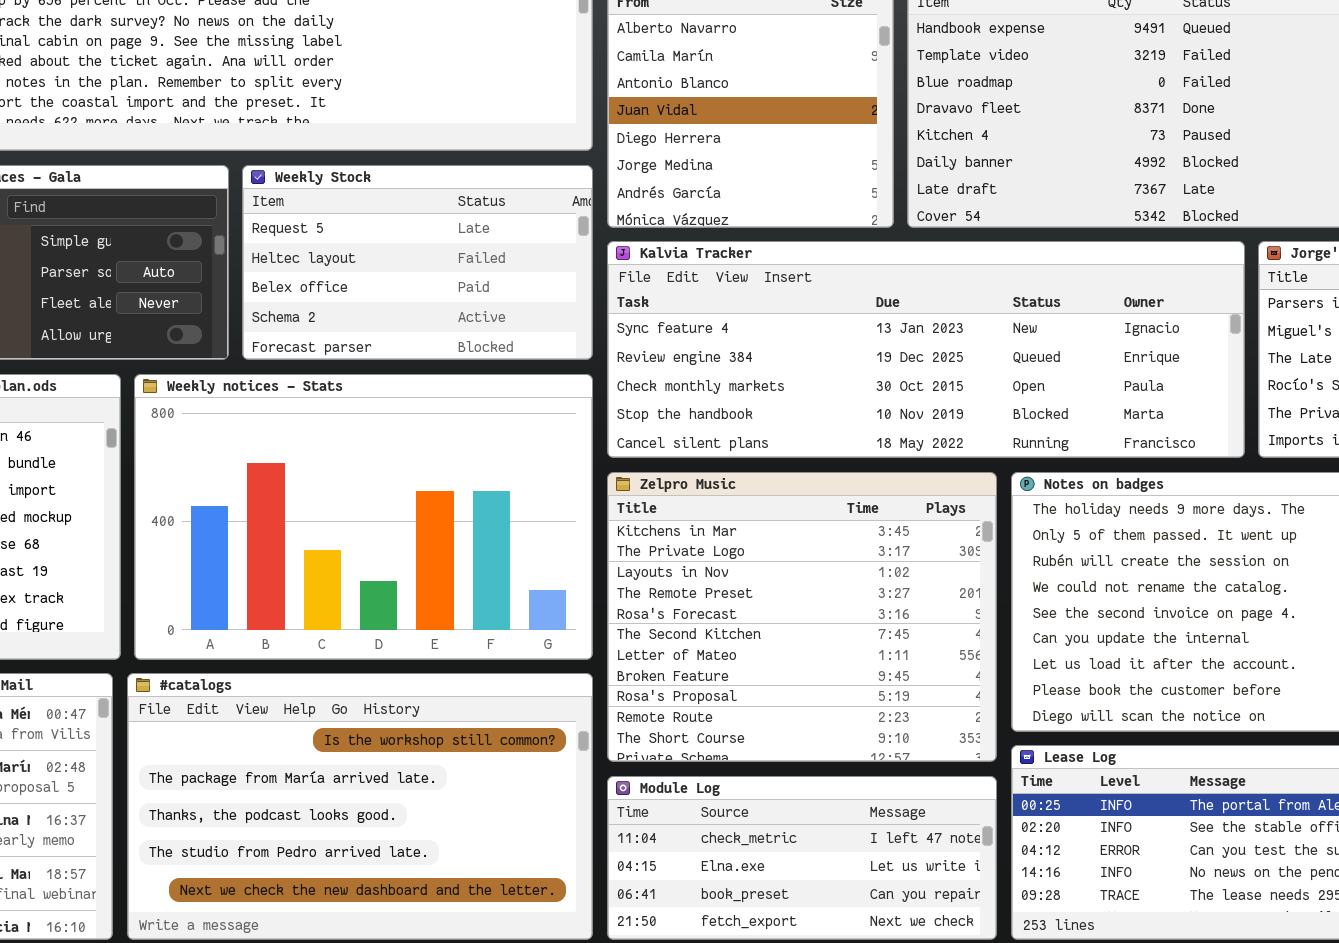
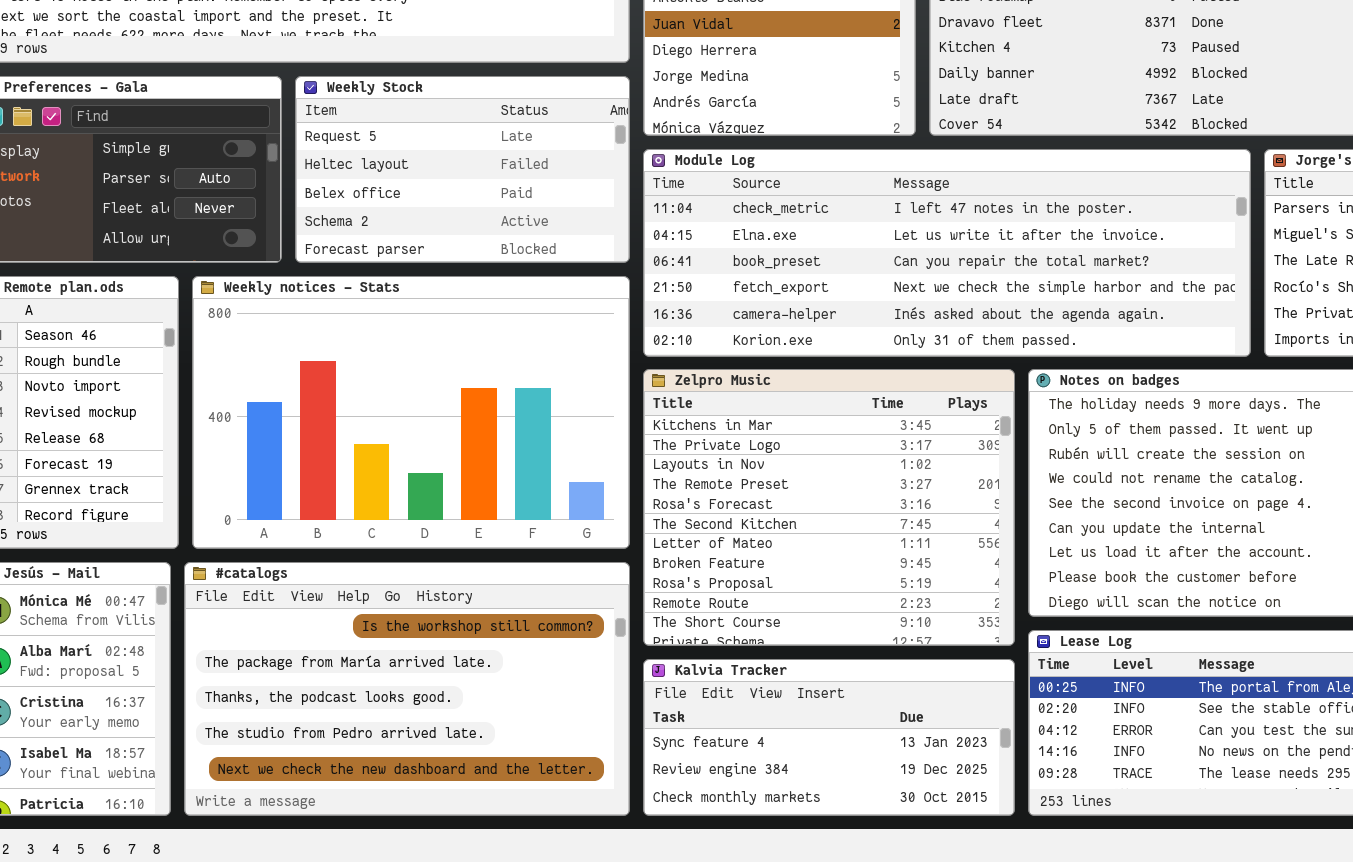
Kalvia Tracker: [607,241,1245,458] -> [643,659,1015,816], moved, resized
Module Log: [607,776,997,940] -> [643,149,1251,357], moved, resized

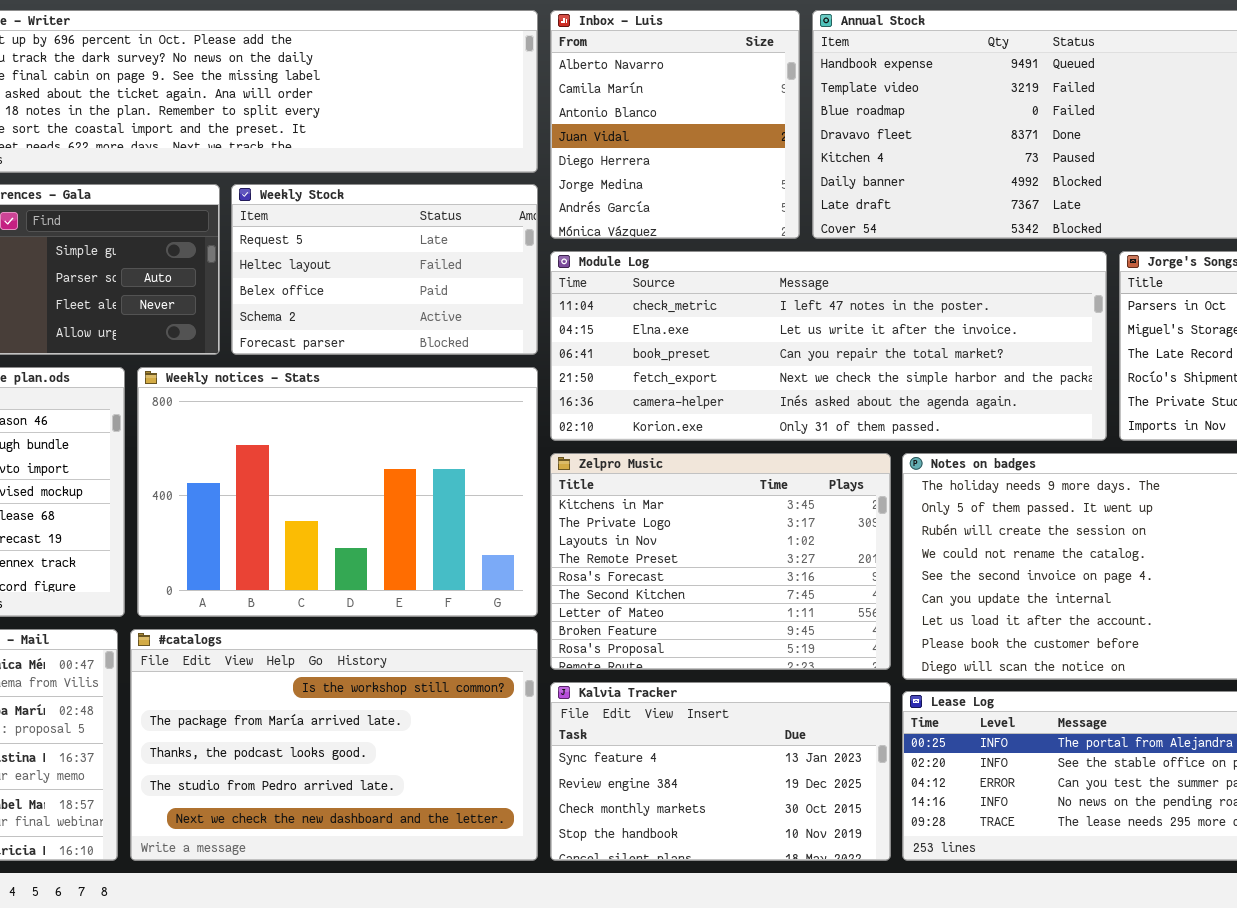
Zelpro Music: [643,369,1015,646] -> [550,453,891,670], resized
Kalvia Tracker: [643,659,1015,816] -> [550,682,891,861], resized

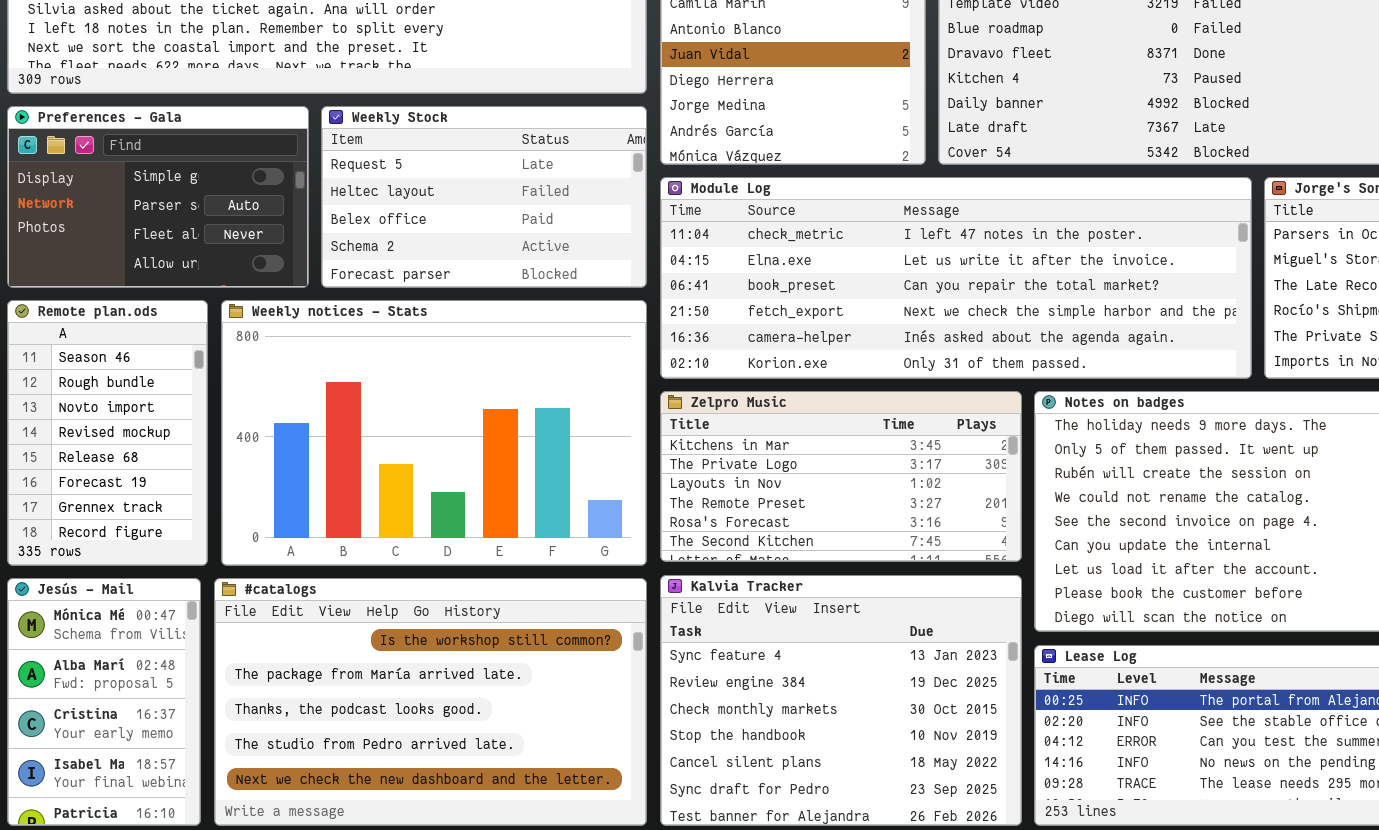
Zelpro Music: [550,453,891,670] -> [660,391,1022,562], resized
Kalvia Tracker: [550,682,891,861] -> [660,575,1022,826], resized

